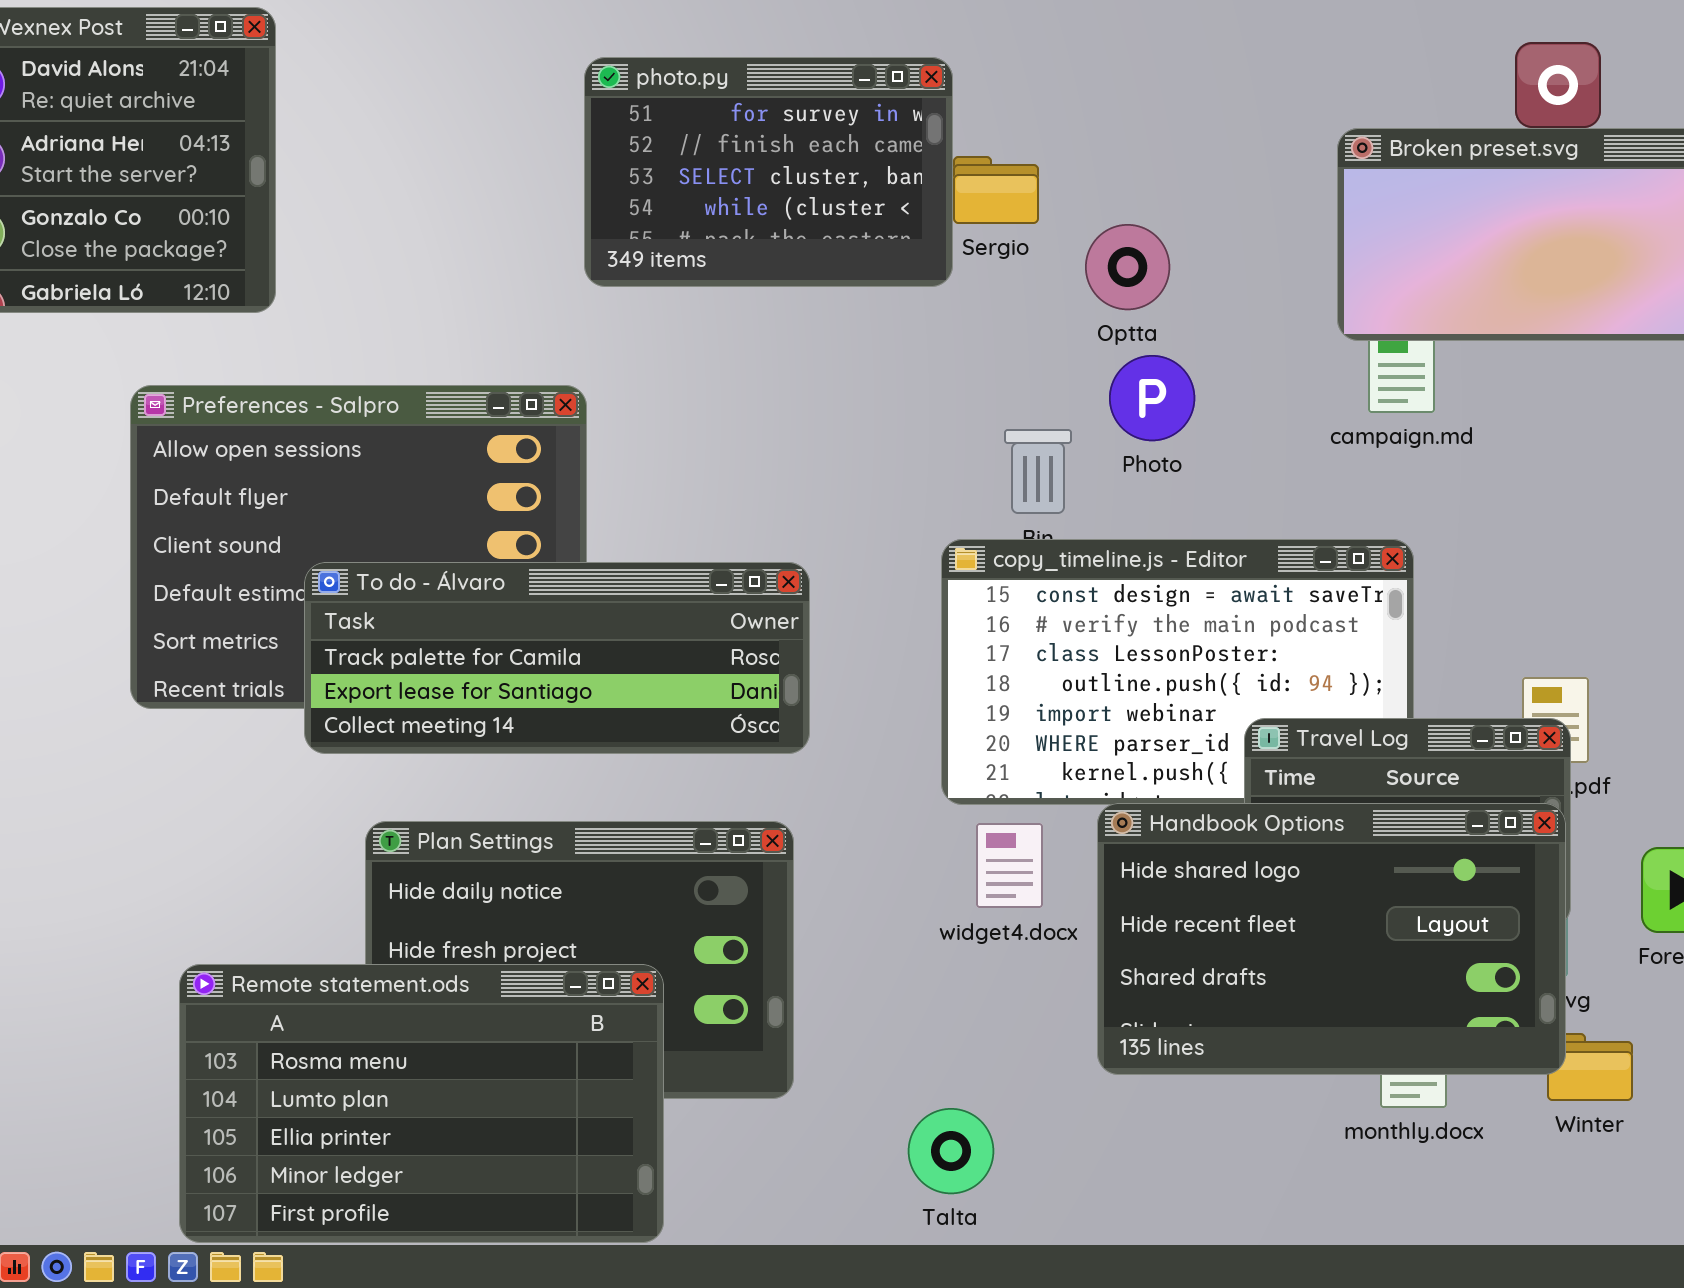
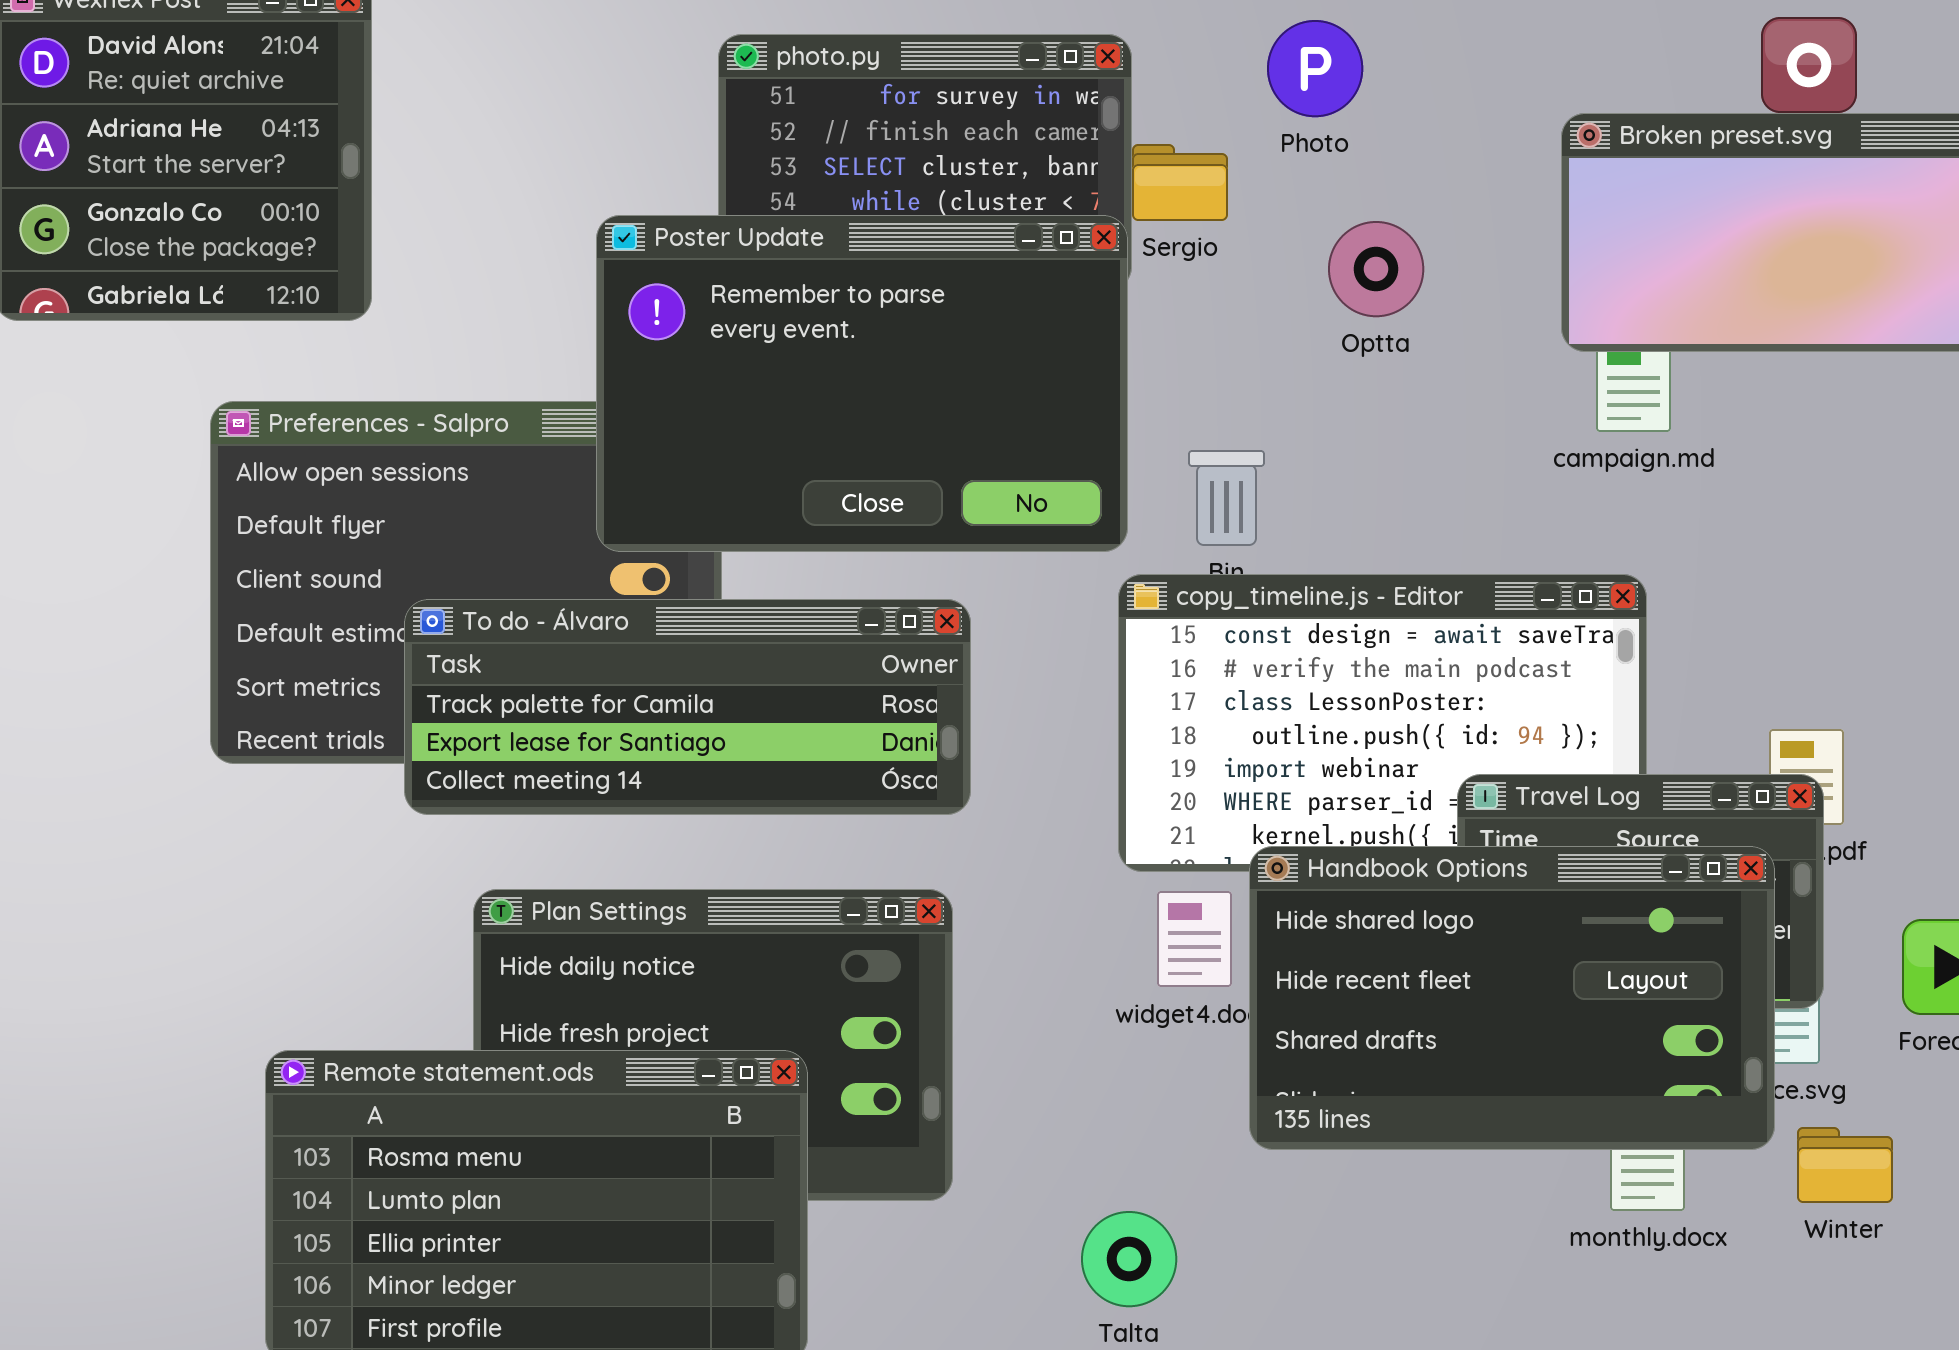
Poster Update: none -> [596,215,1128,552], opened
Optta: [1085,224,1170,310] -> [1328,221,1424,317], moved
Photo: [1109,355,1195,441] -> [1267,20,1363,117], moved
Handbook Options: [1097,803,1566,1075] -> [1249,846,1775,1150], moved

